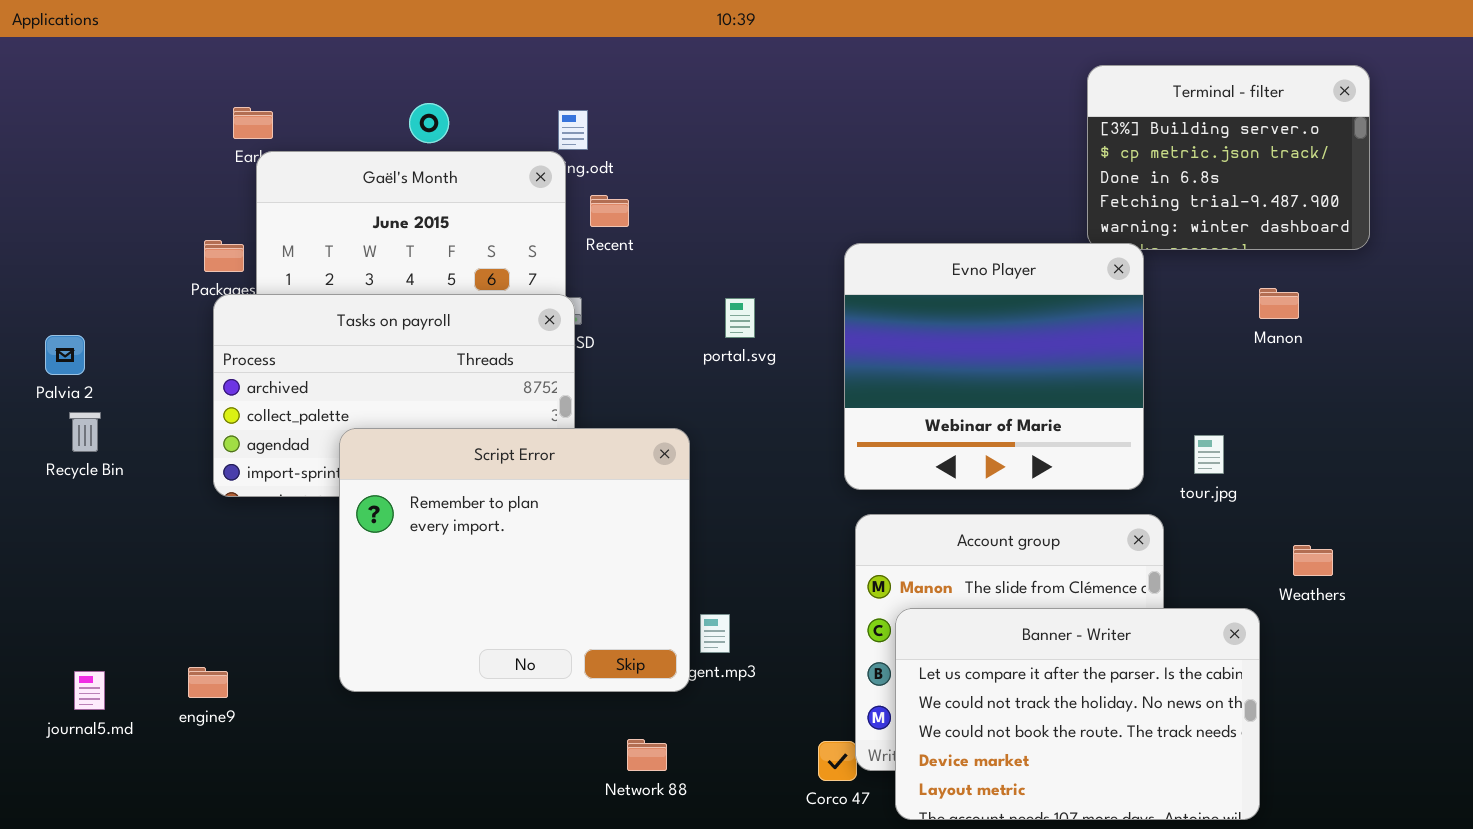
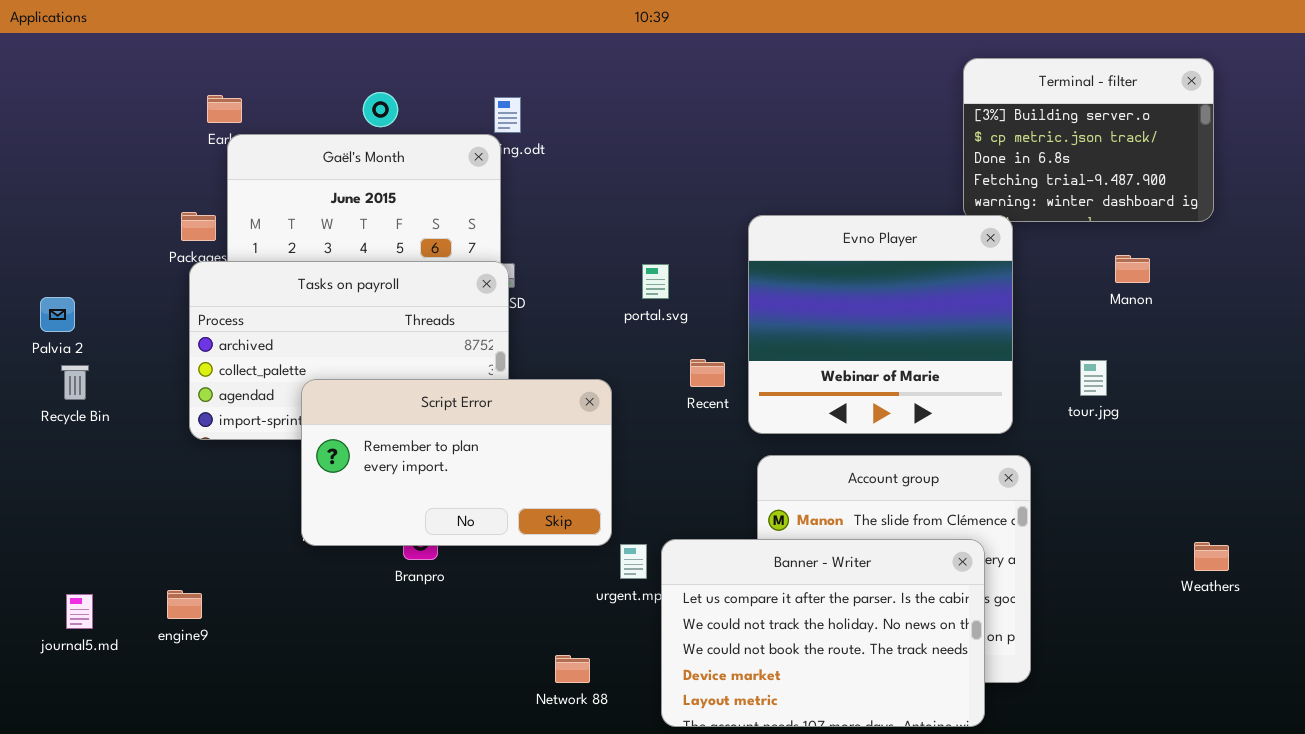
Recent: [590,195,629,227] -> [690,359,725,387], moved
Script Error: [339,428,690,692] -> [301,379,612,546], resized
tour.jpg: [1194,435,1224,474] -> [1080,360,1107,396], moved
Weathers: [1293,545,1333,576] -> [1194,542,1229,571], moved
Banner - Writer: [895,608,1260,820] -> [661,539,985,727], moved

